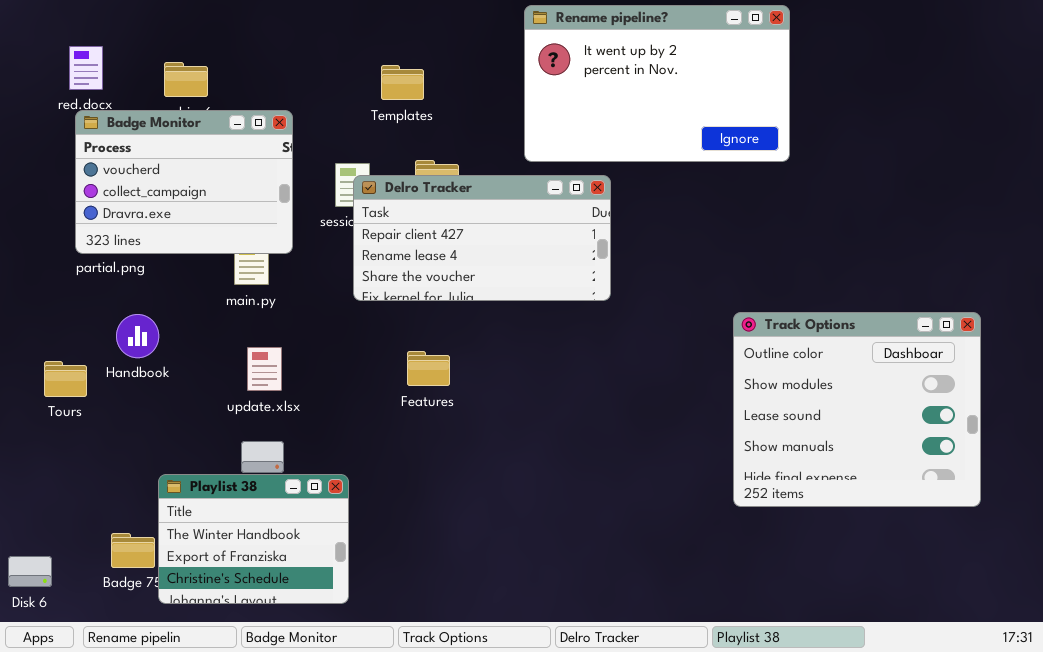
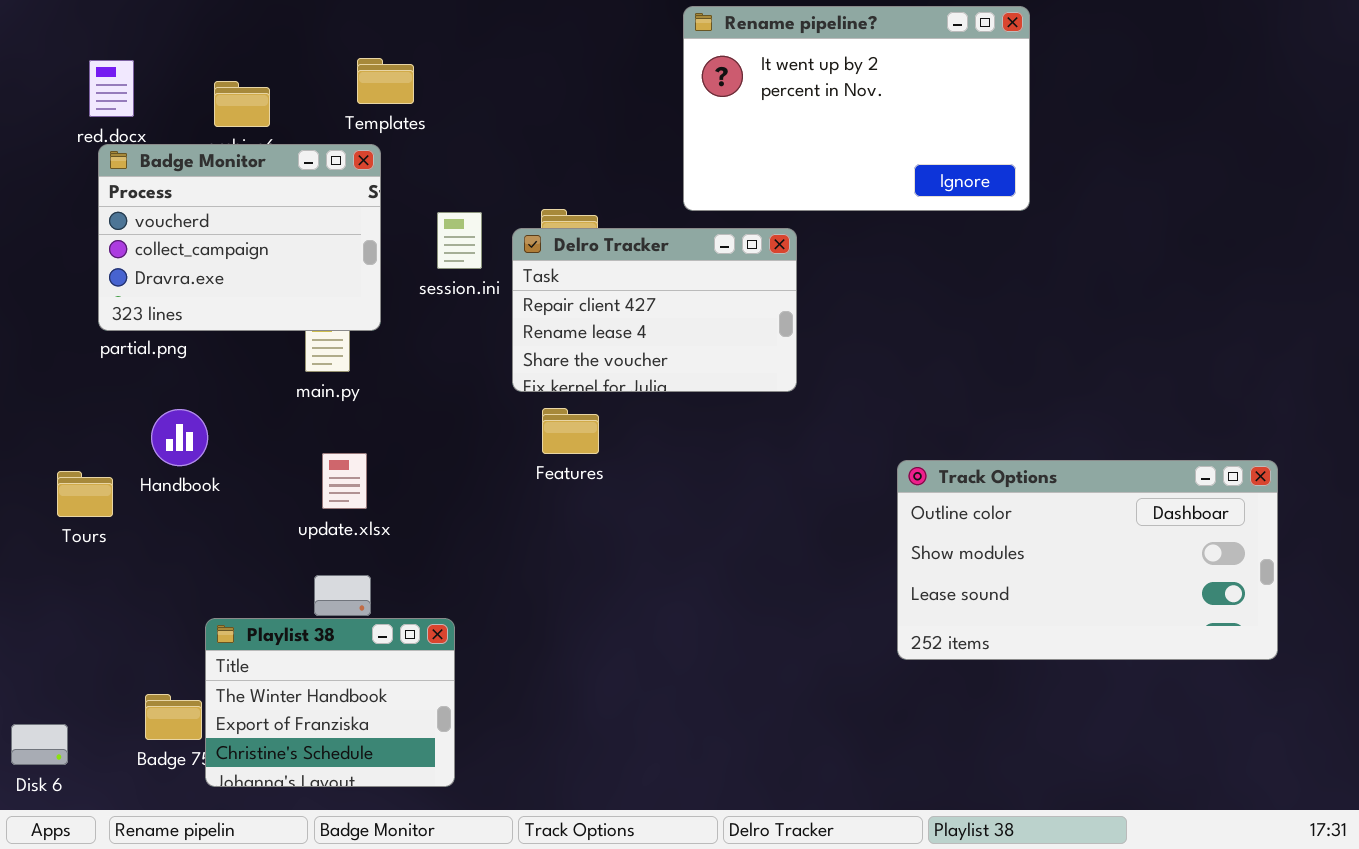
Templates: [381,65,424,100] -> [357,58,414,104], moved
Delro Tracker: [353,175,611,301] -> [512,228,797,392], resized
Track Options: [733,312,981,507] -> [897,460,1278,660], resized
Features: [407,351,450,386] -> [542,408,599,454], moved

